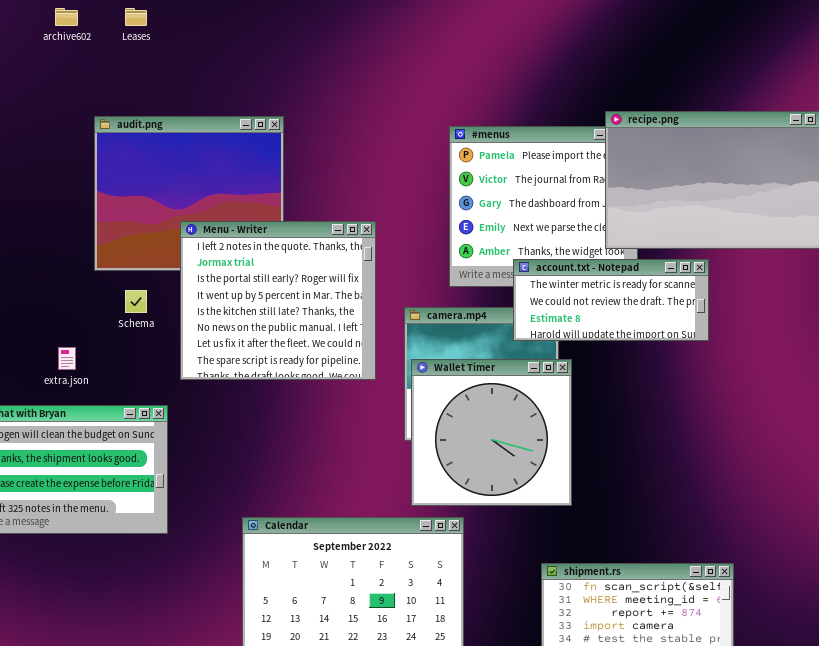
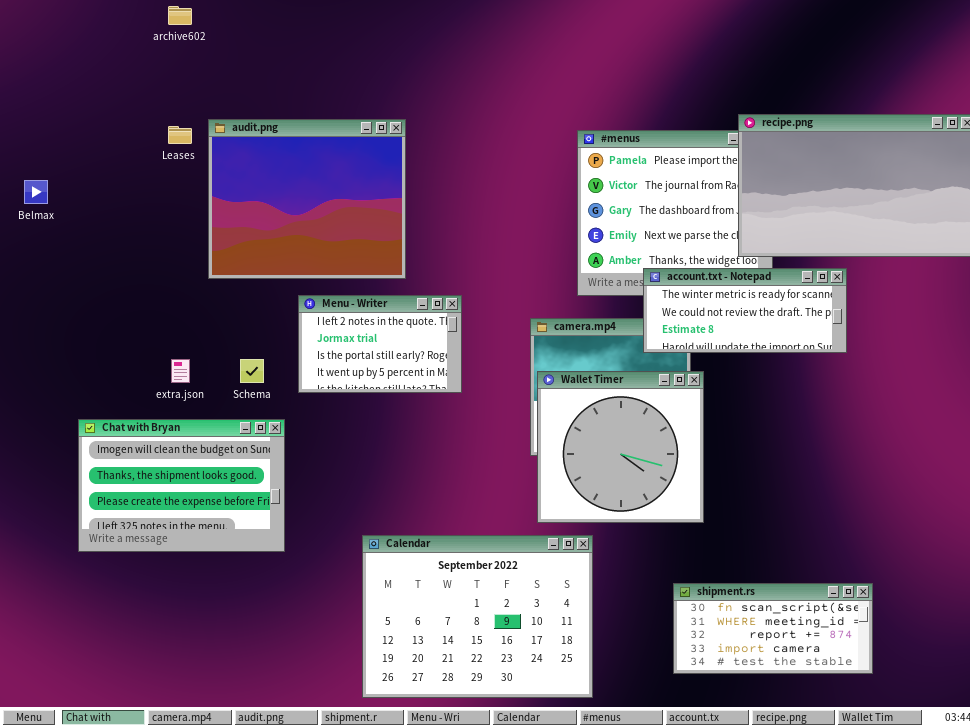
Leases: [125,8,147,26] -> [168,126,192,144], moved
Menu - Writer: [180,221,376,380] -> [298,295,462,393], resized
Schema: [125,290,147,313] -> [240,359,264,383], moved

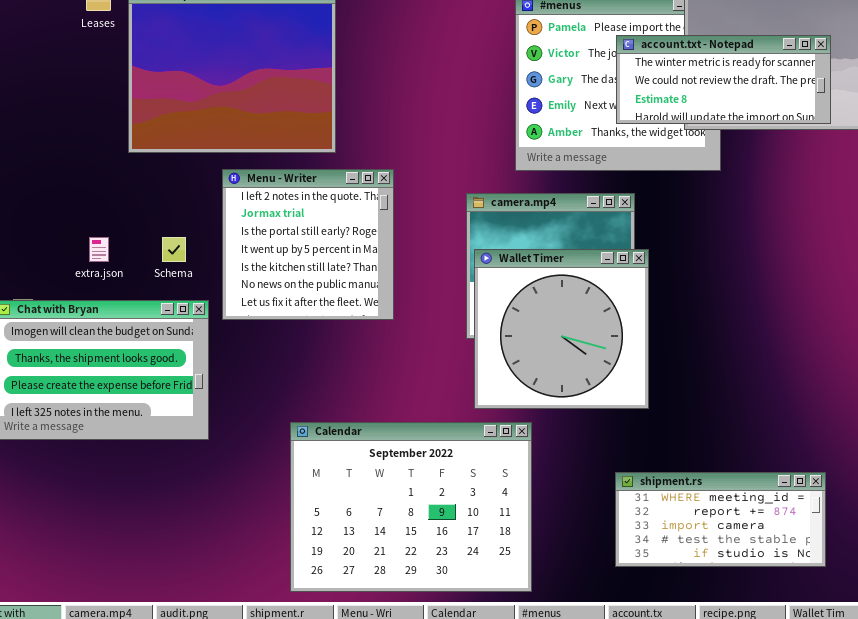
account.txt - Notepad: [643,268,847,353] -> [616,35,831,124], moved
Menu - Writer: [298,295,462,393] -> [222,169,394,320], resized
shipment.rs: [673,583,873,674] -> [615,472,826,567], scrolled down 1 row

